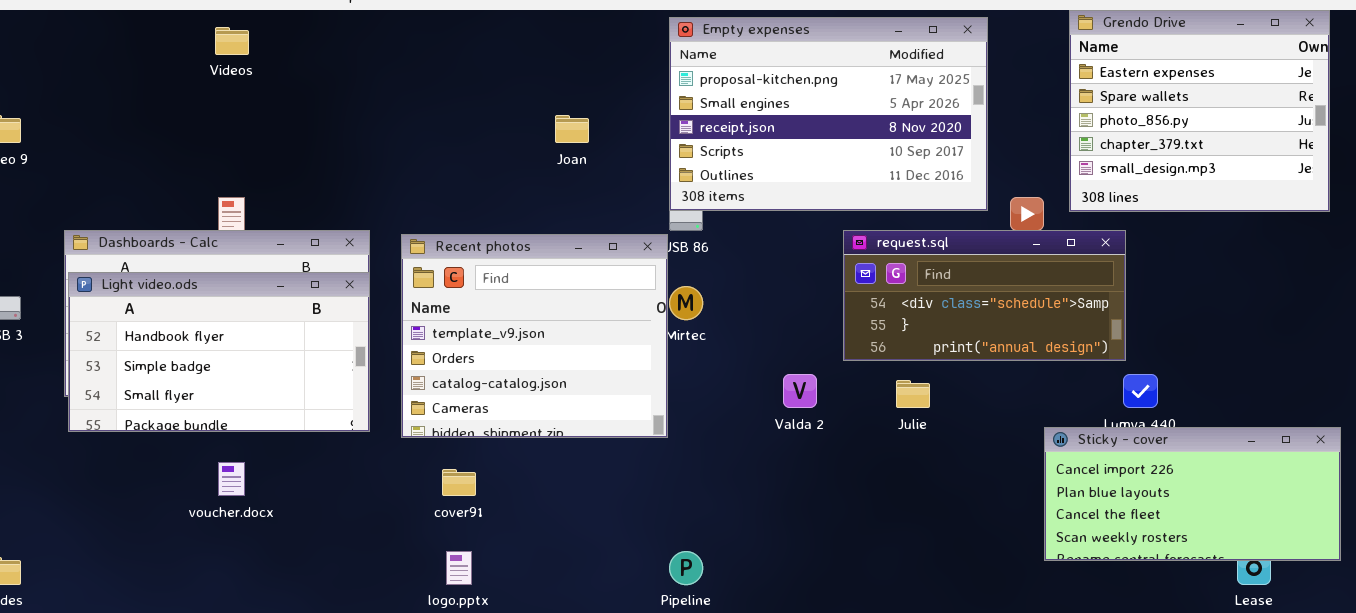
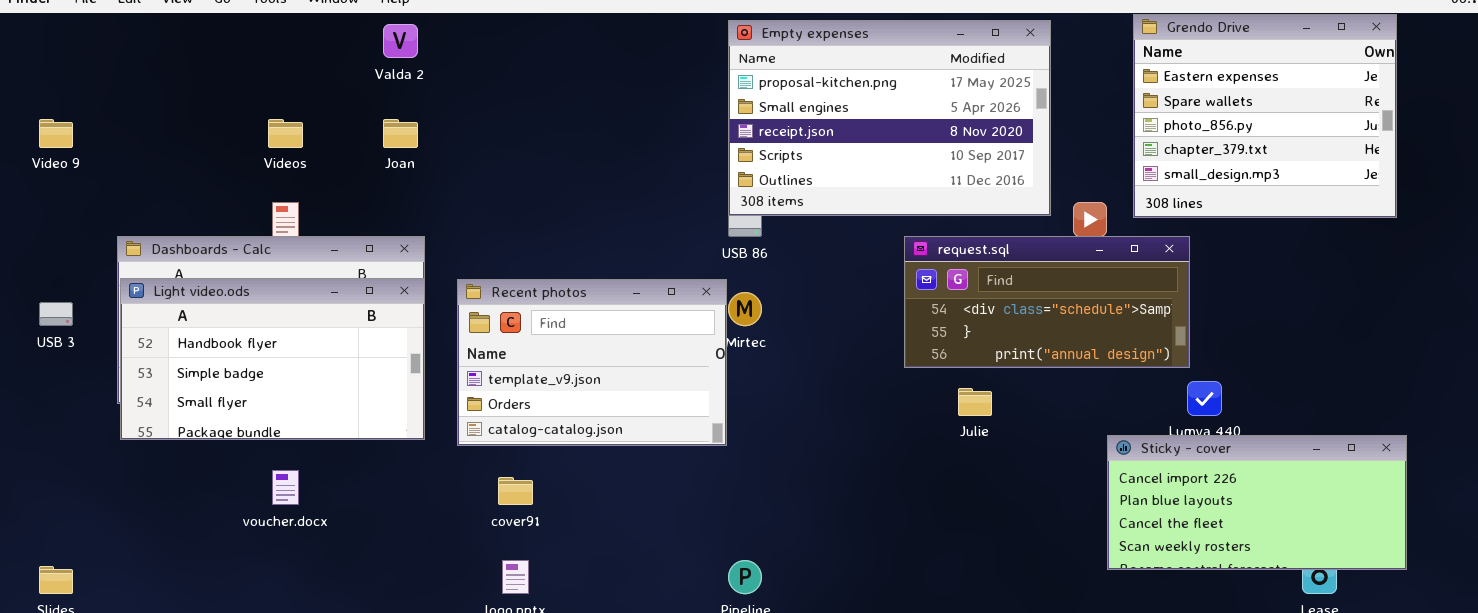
Videos: [215,27,249,55] -> [268,119,303,148], moved
Joan: [555,115,589,143] -> [383,119,418,148], moved
Recent photos: [401,234,668,438] -> [457,279,727,446], resized
Valda 2: [783,374,817,408] -> [383,24,418,58], moved

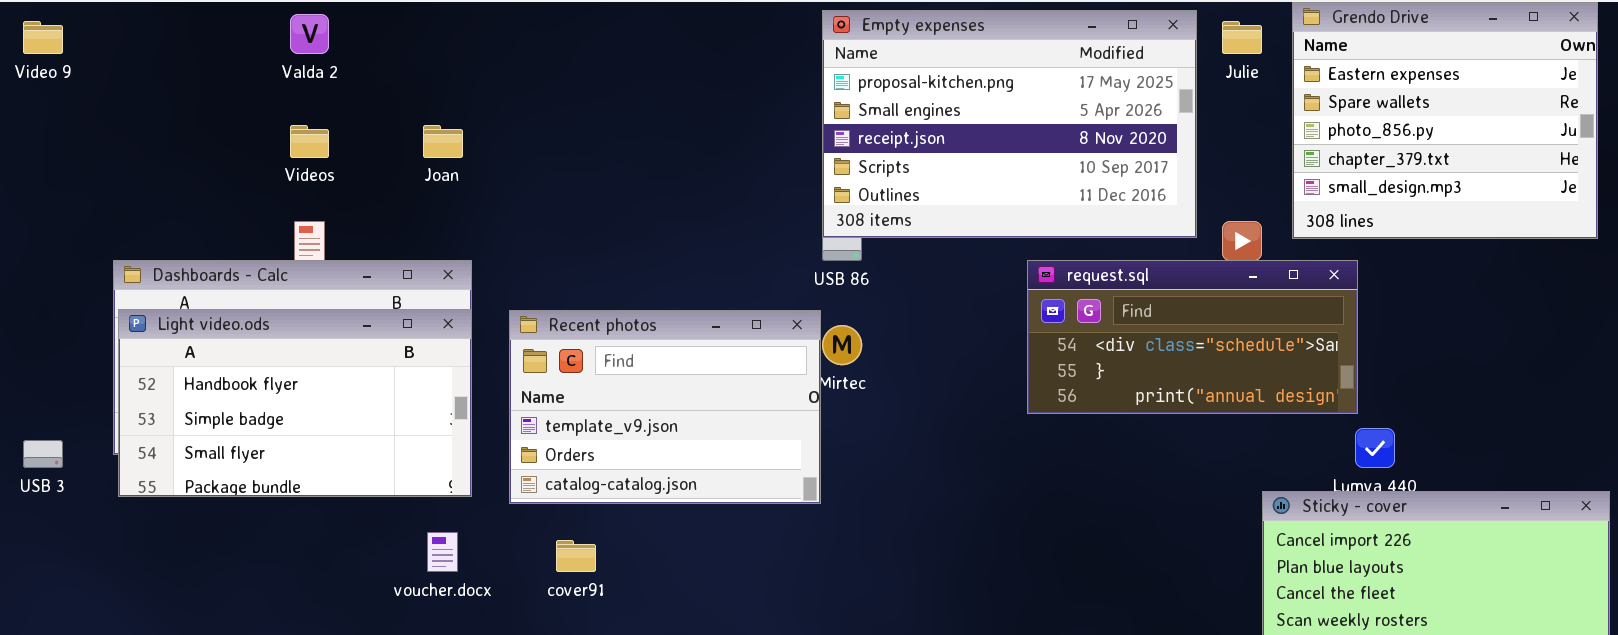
Valda 2: [383,24,418,58] -> [290,14,329,54], moved
Video 9: [39,119,73,148] -> [23,21,63,54], moved
USB 3: [39,302,73,326] -> [23,440,63,468], moved
Julie: [958,388,992,416] -> [1222,21,1262,54], moved
voucher.docx: [272,470,299,505] -> [427,532,458,572], moved

